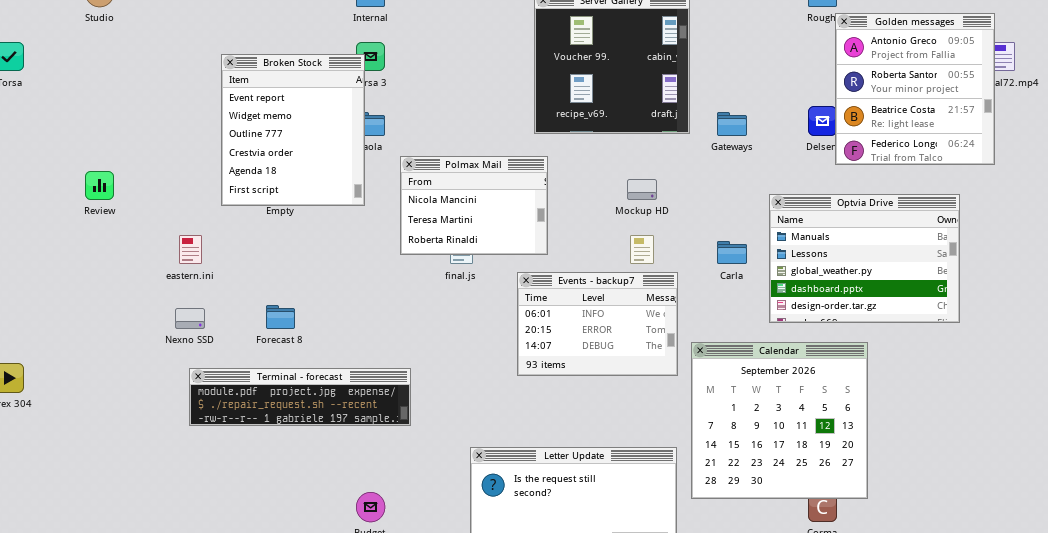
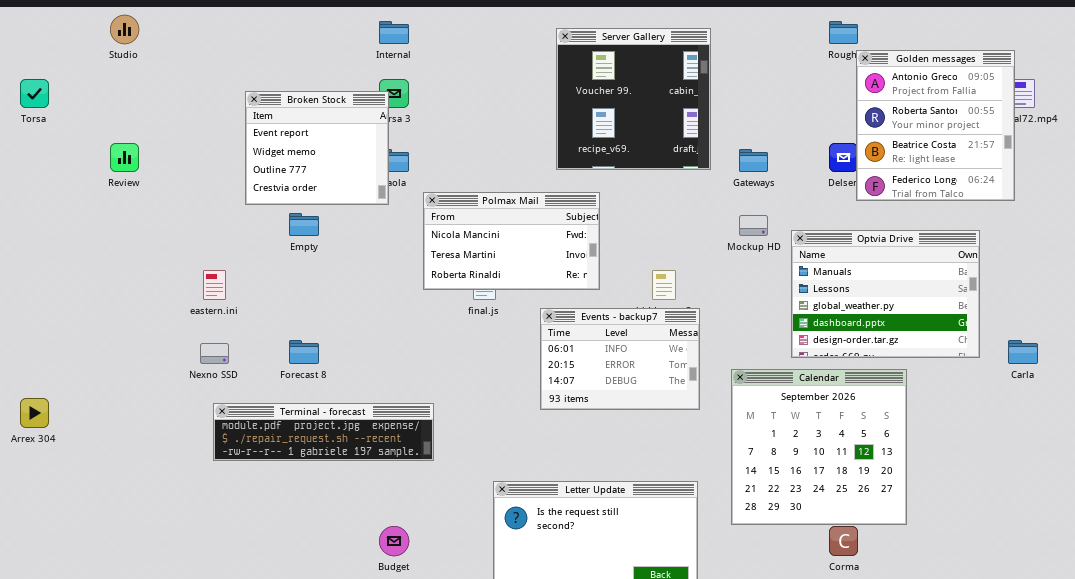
Broken Stock: [221,54,365,206] -> [245,91,389,205], resized
Polmax Mail: [400,156,548,255] -> [423,192,600,290], resized
Review: [85,171,114,200] -> [110,143,139,172], moved
Mockup HD: [627,179,657,200] -> [739,215,768,236], moved
Carla: [717,241,747,264] -> [1008,340,1038,364], moved
Calendar: [691,342,868,499] -> [731,369,907,525], moved

